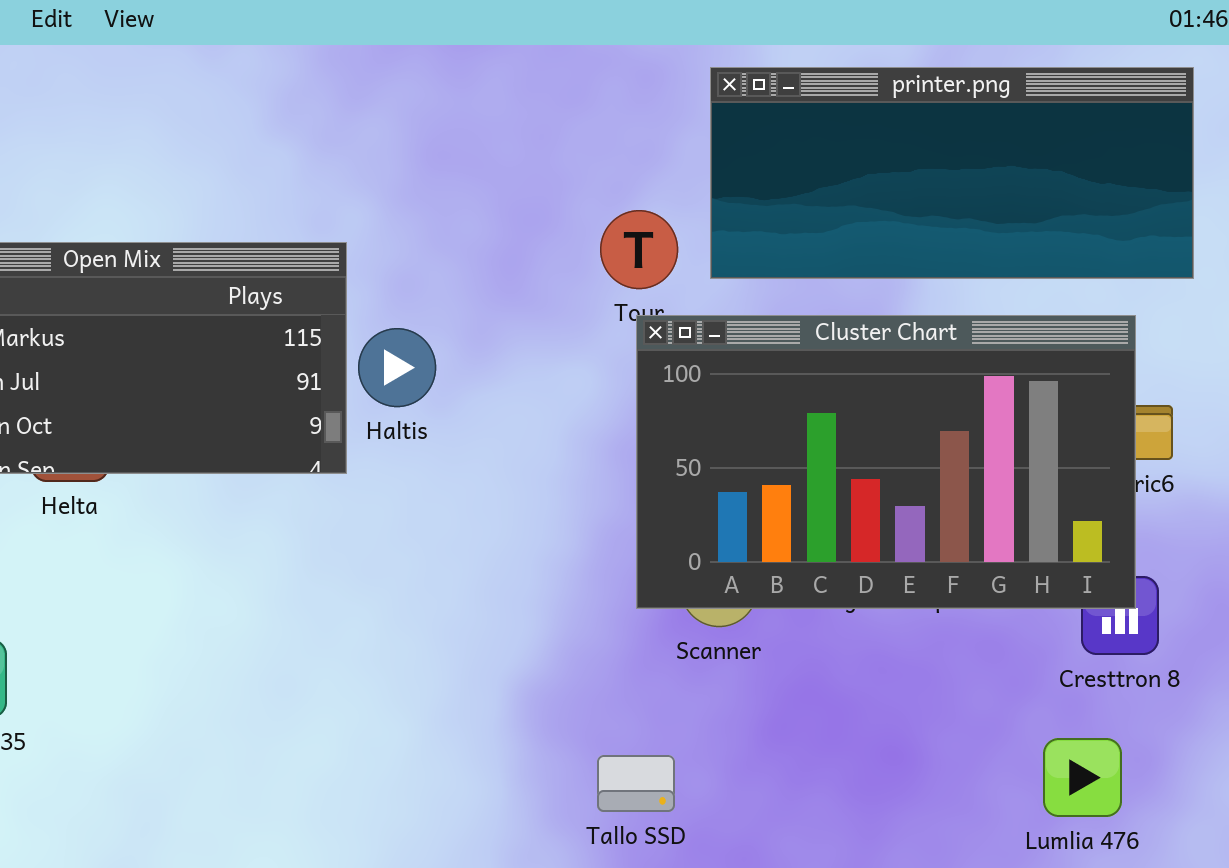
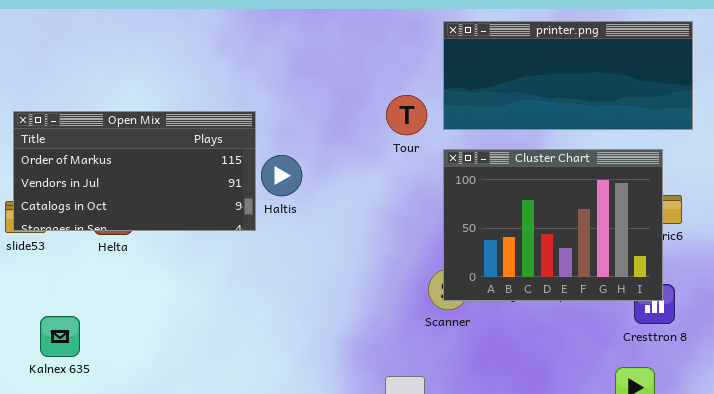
Cluster Chart: [636,315,1136,609] -> [443,149,663,301], resized

